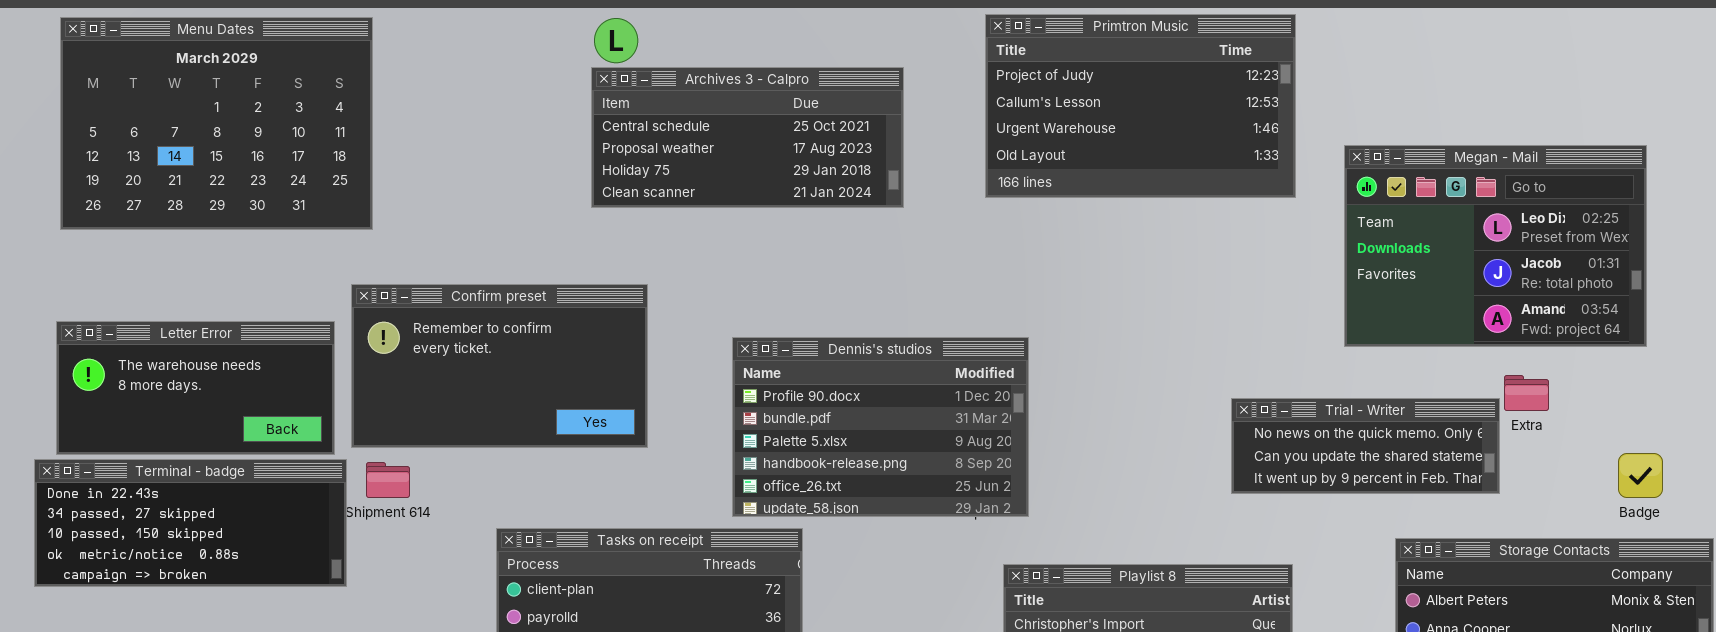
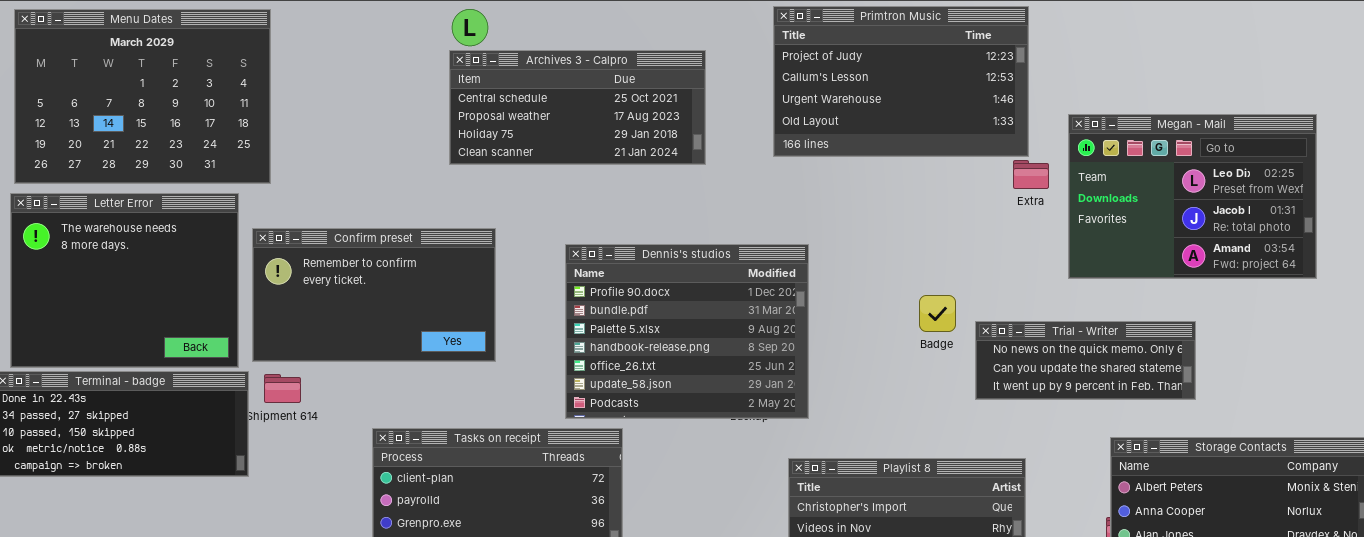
Letter Error: [56,321,335,455] -> [10,193,239,368], resized
Dennis's studios: [732,337,1029,517] -> [565,244,809,419], resized
Extra: [1504,375,1549,411] -> [1013,160,1049,189], moved
Badge: [1618,453,1663,498] -> [919,295,956,332], moved

